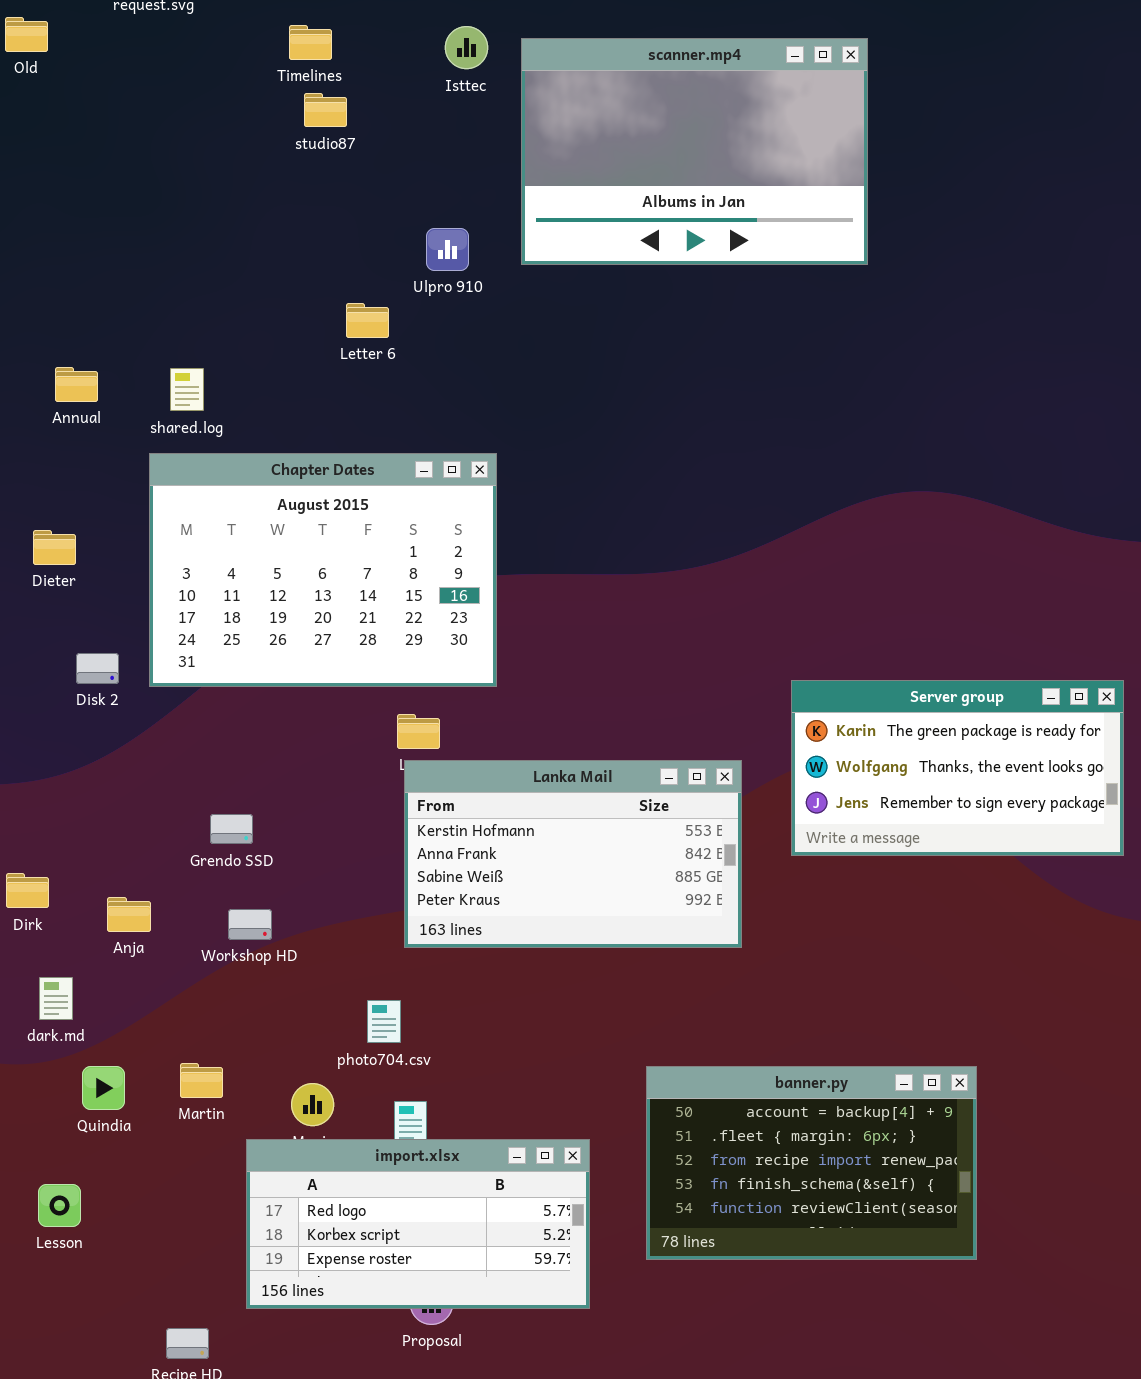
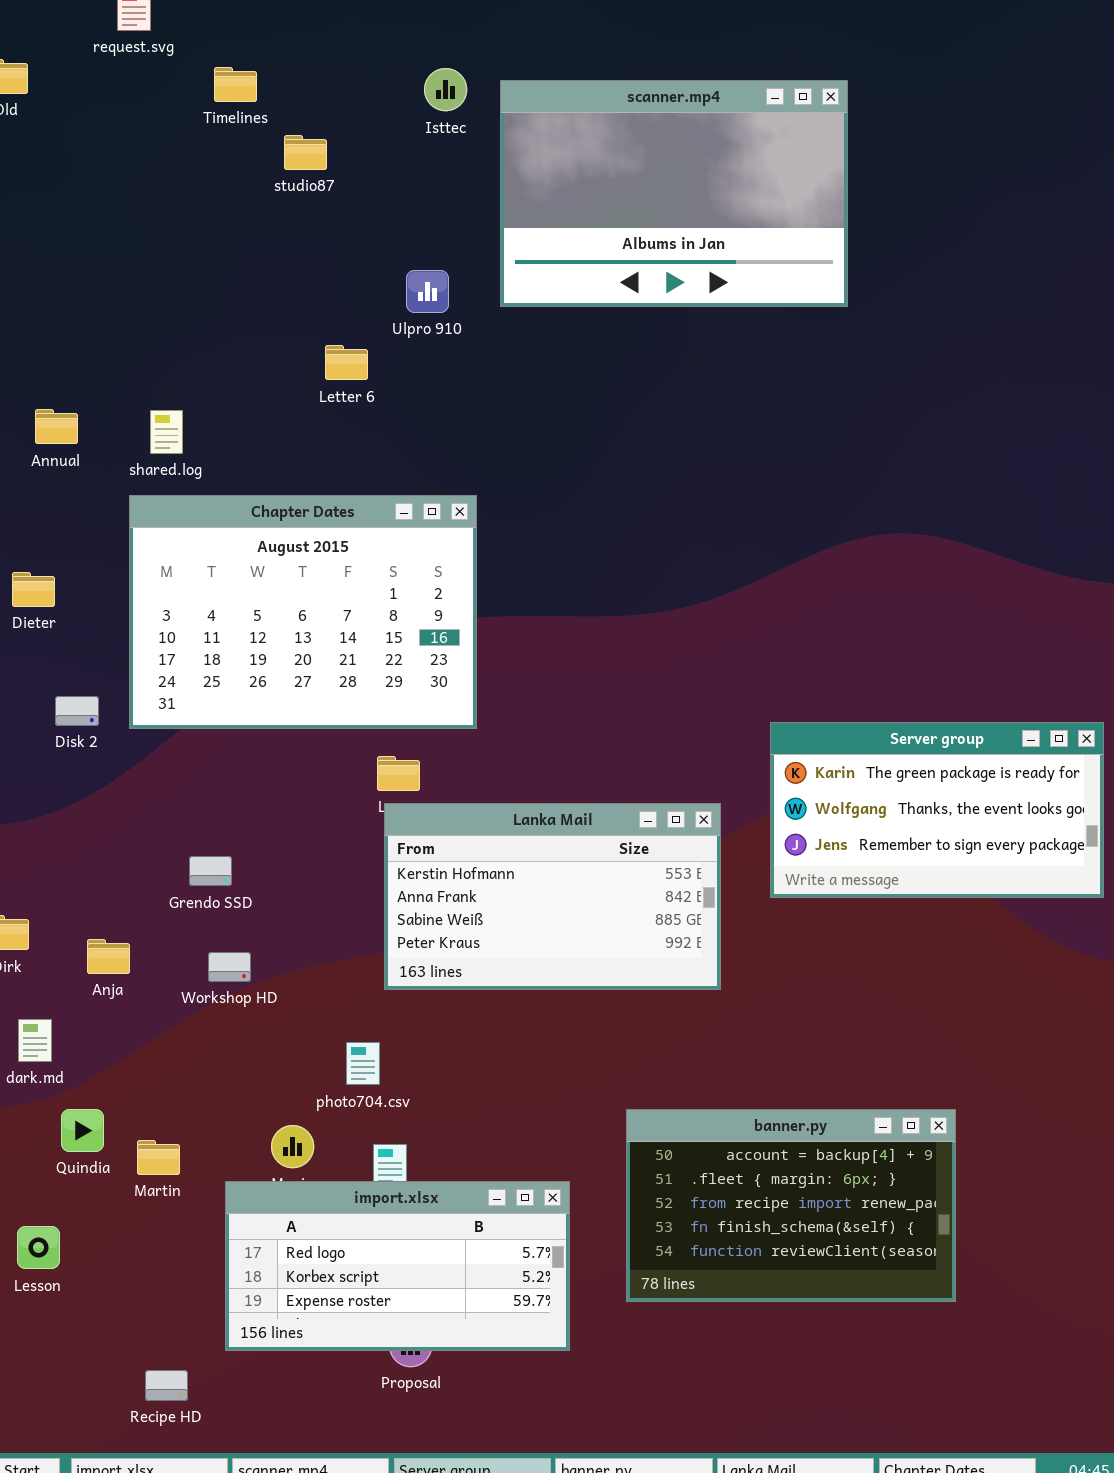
Timelines: [289,25,332,60] -> [214,67,257,102], moved
Martin: [180,1063,223,1098] -> [137,1140,180,1175], moved

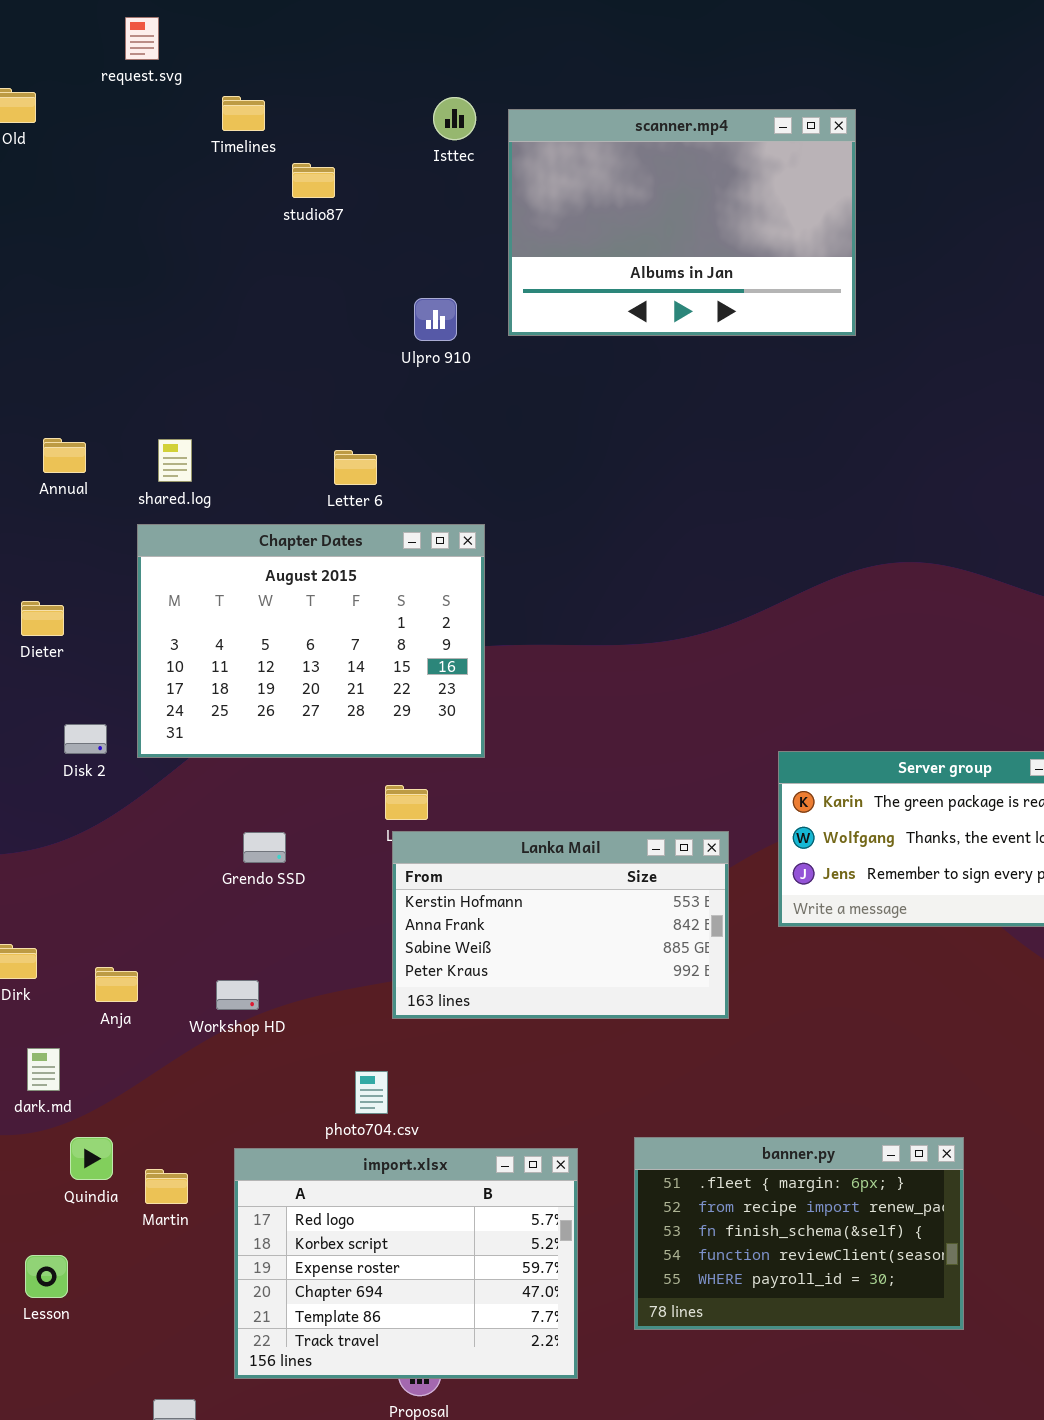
Letter 6: [325,345,368,380] -> [334,450,377,485], moved
Grendo SSD: [189,856,232,886] -> [243,832,286,863], moved
banner.py: [626,1109,956,1302] -> [634,1137,964,1330], scrolled down 1 row
import.xlsx: [225,1181,570,1351] -> [234,1148,578,1379], resized

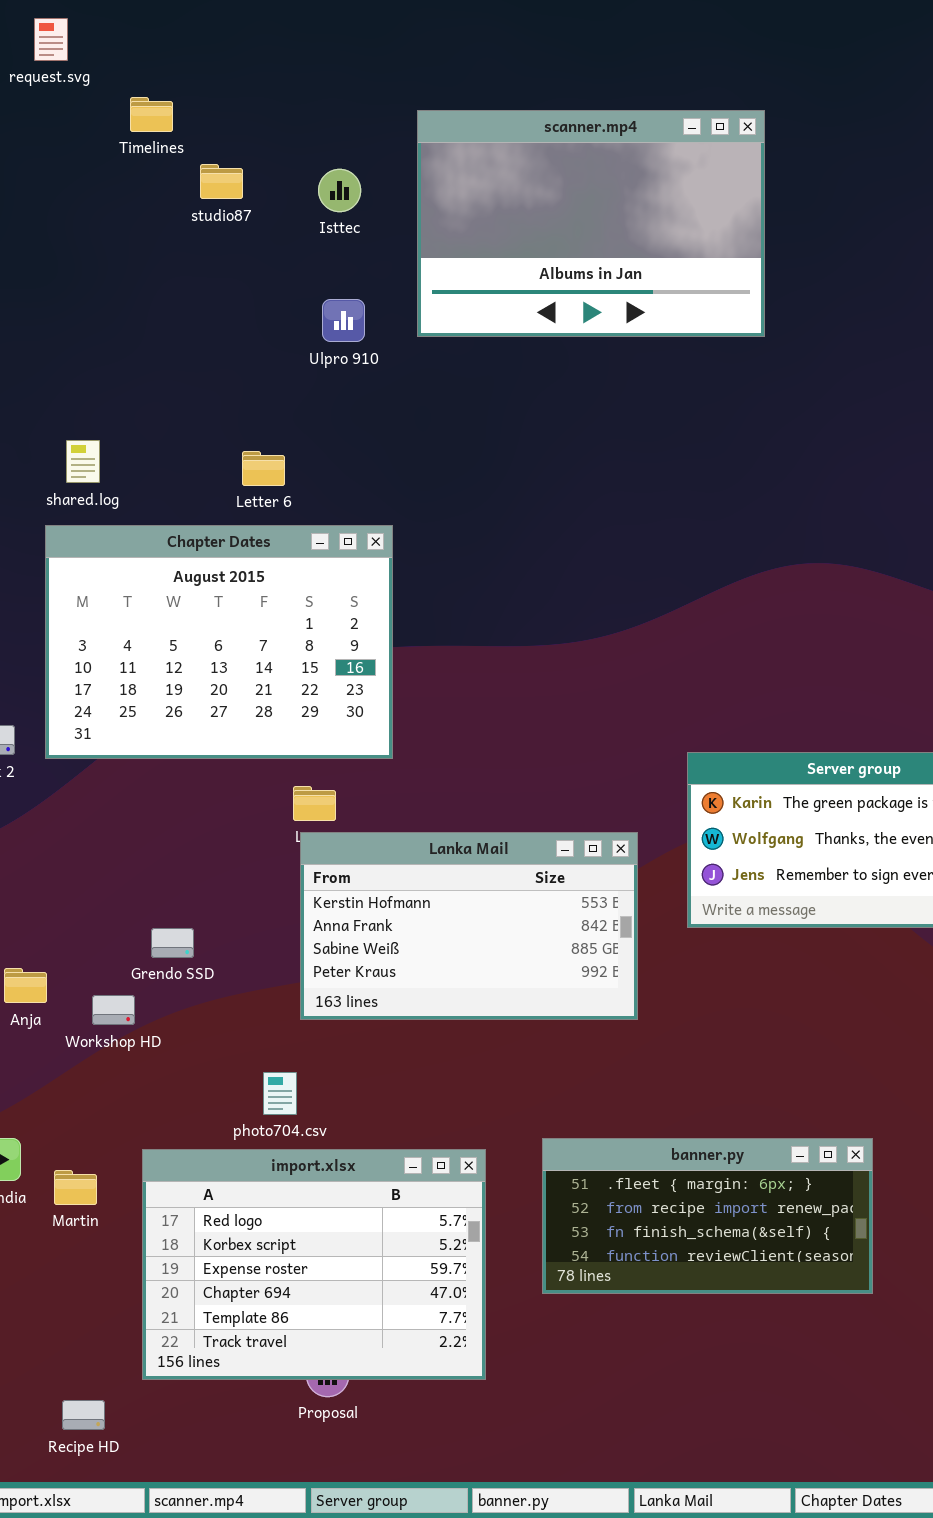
Isttec: [433,97,476,140] -> [318,169,361,212], moved
Grendo SSD: [243,832,286,863] -> [151,928,194,958], moved
Workshop HD: [216,980,259,1010] -> [92,995,135,1025], moved
banner.py: [634,1137,964,1330] -> [542,1138,873,1294], resized

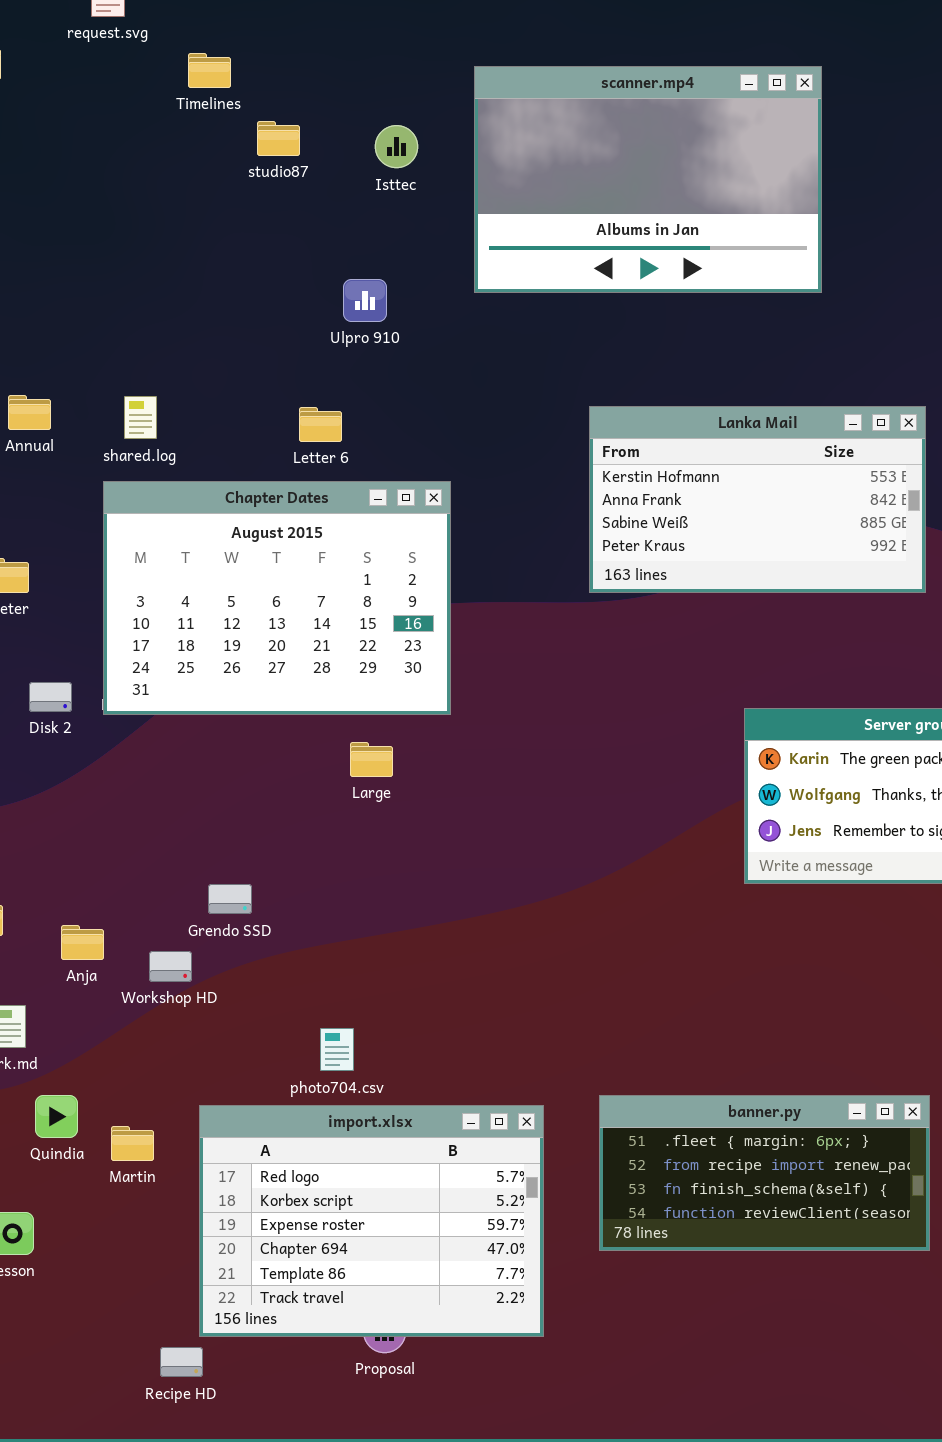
Ulpro 910: [322,299,365,342] -> [343,279,387,322], moved
Lanka Mail: [300,832,638,1020] -> [589,406,926,593], moved
Recipe HD: [62,1400,105,1430] -> [160,1347,203,1377], moved

